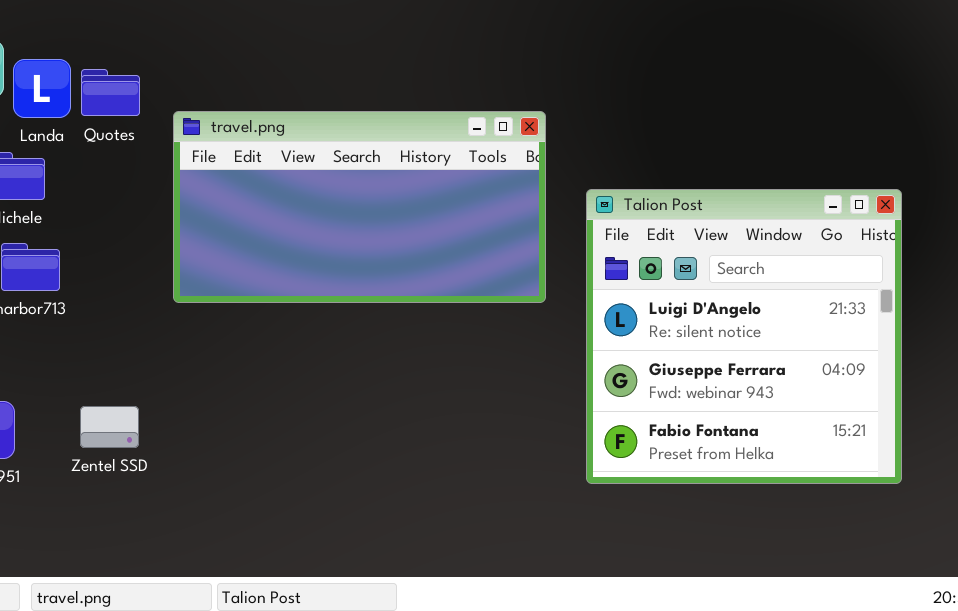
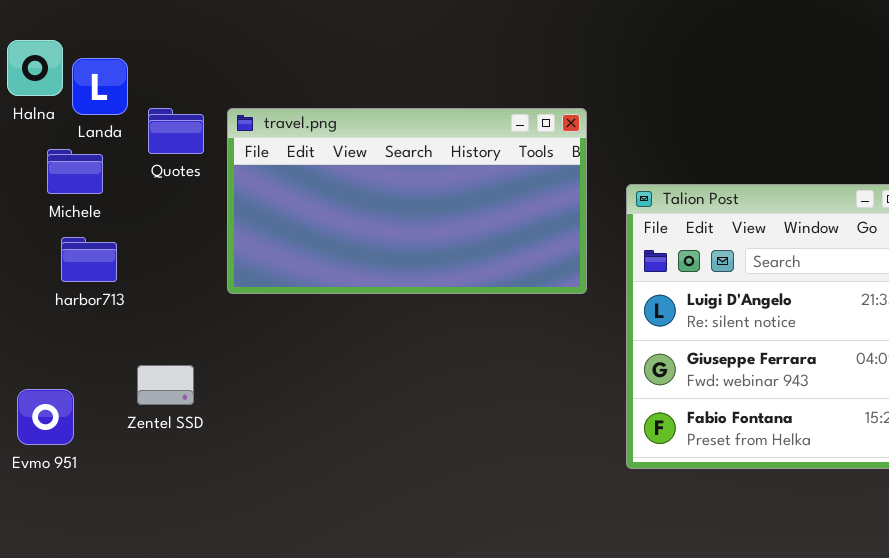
Quotes: [81,69,140,116] -> [148,108,204,154], moved
Zentel SSD: [80,406,139,448] -> [137,365,194,405], moved

